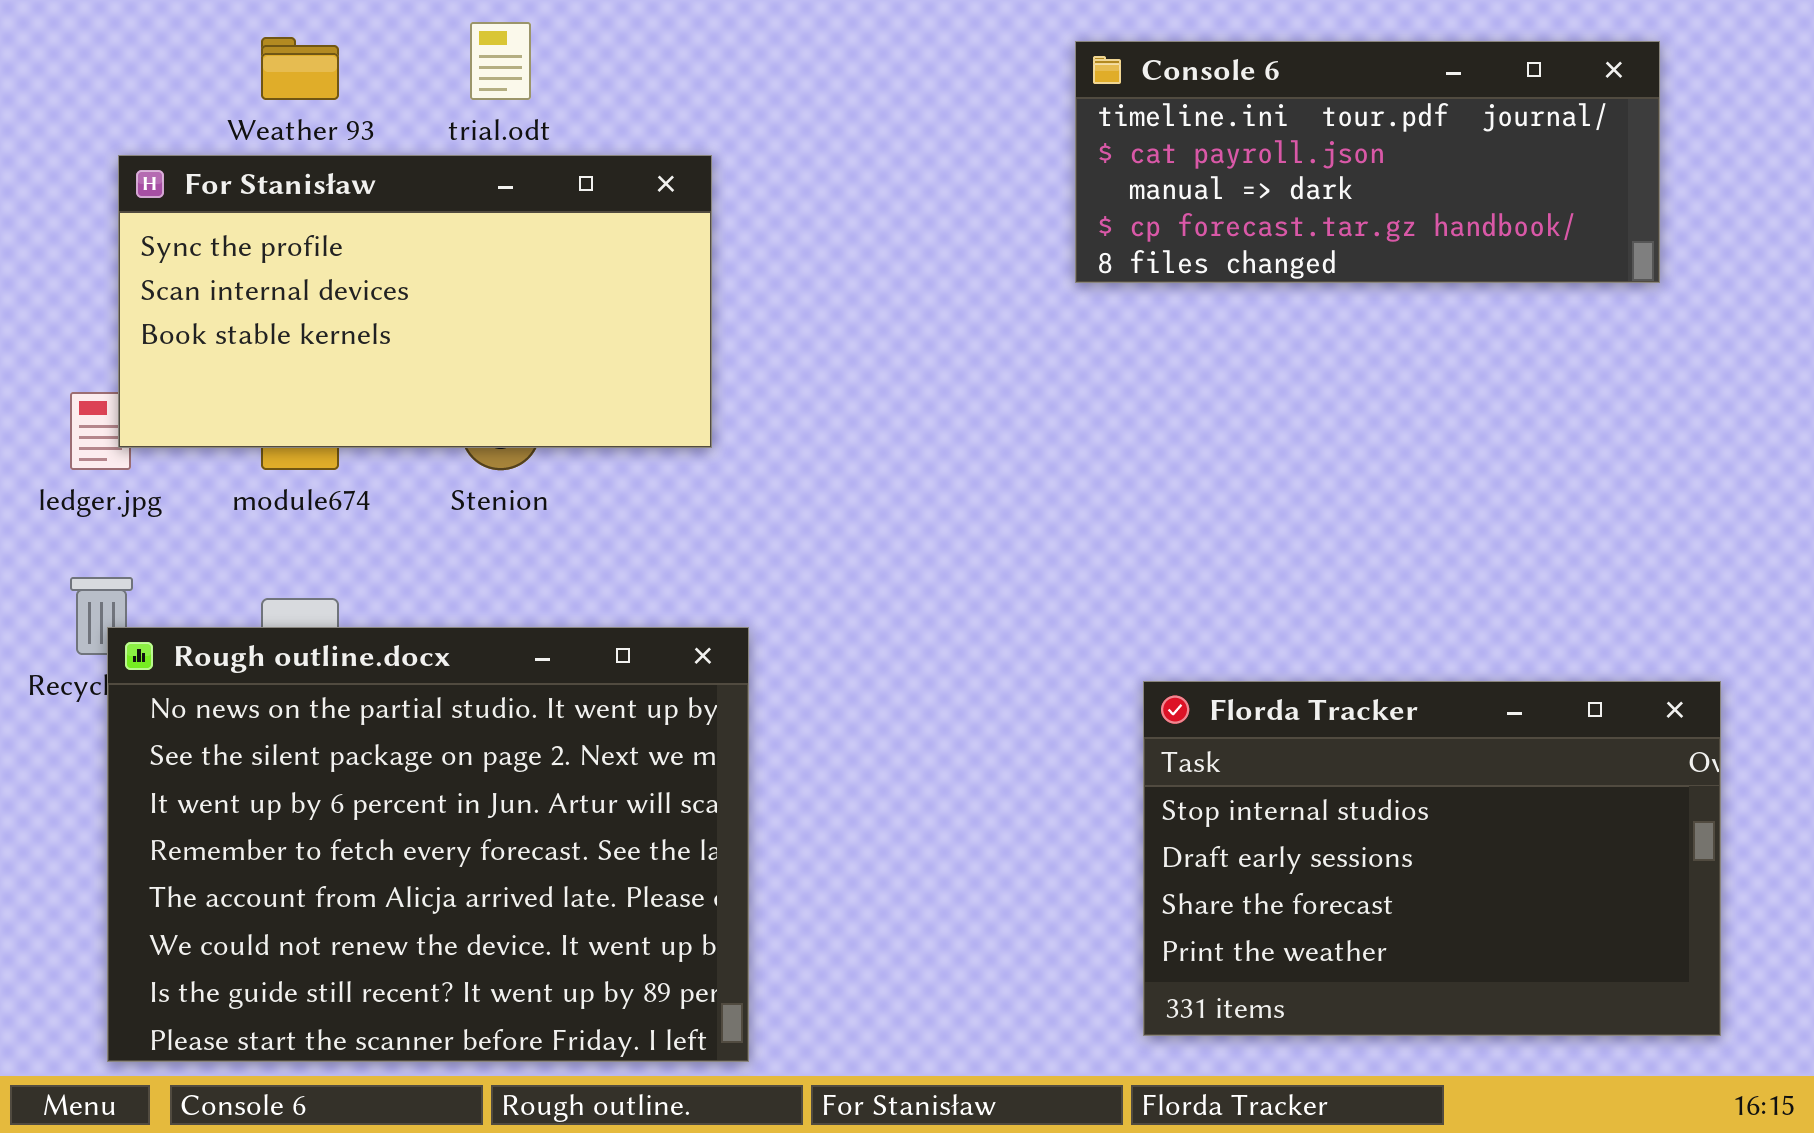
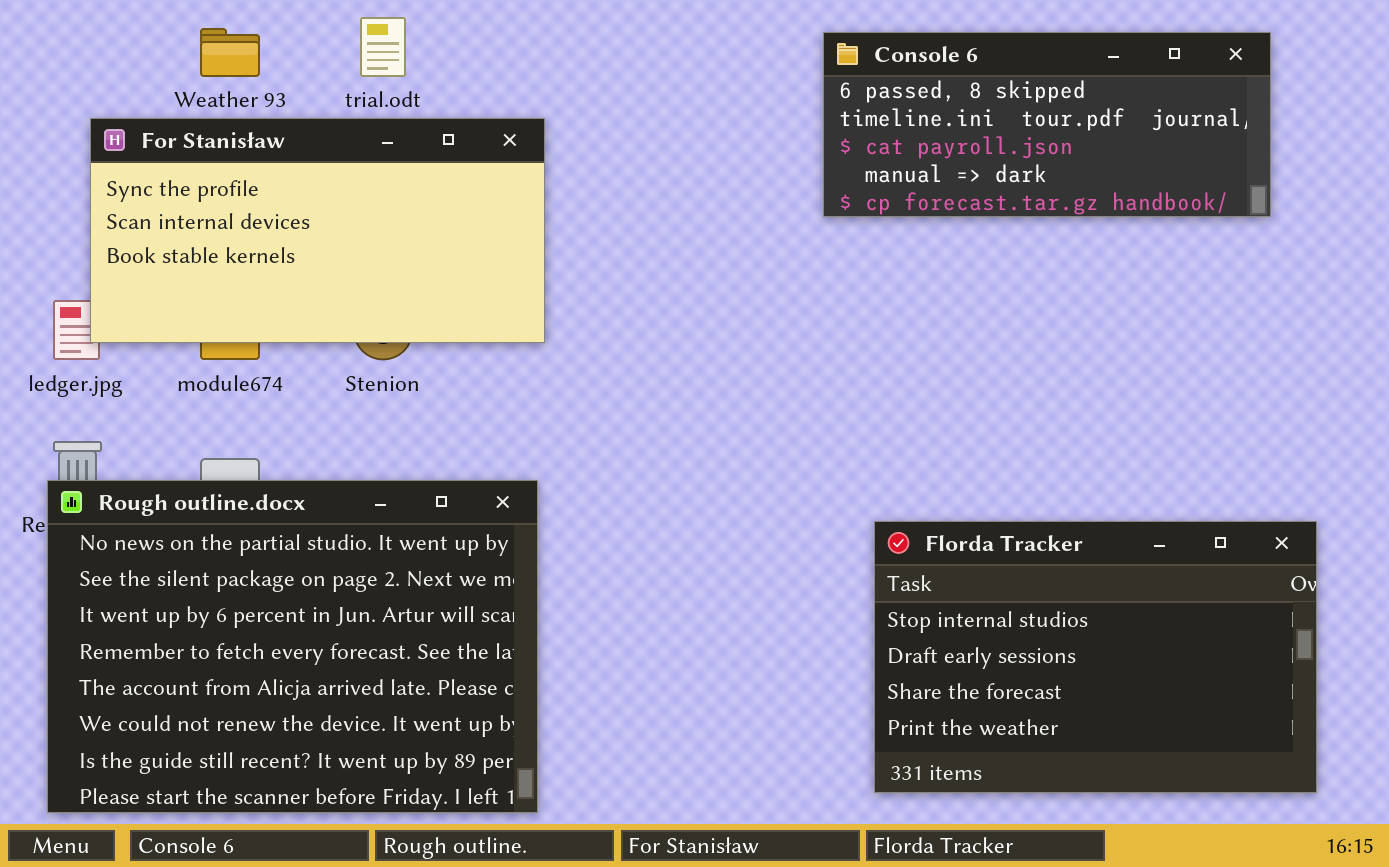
Console 6: [1075,41,1660,283] -> [823,32,1271,217], scrolled up 1 row
Rough outline.docx: [107,627,749,1062] -> [47,480,538,813], moved

